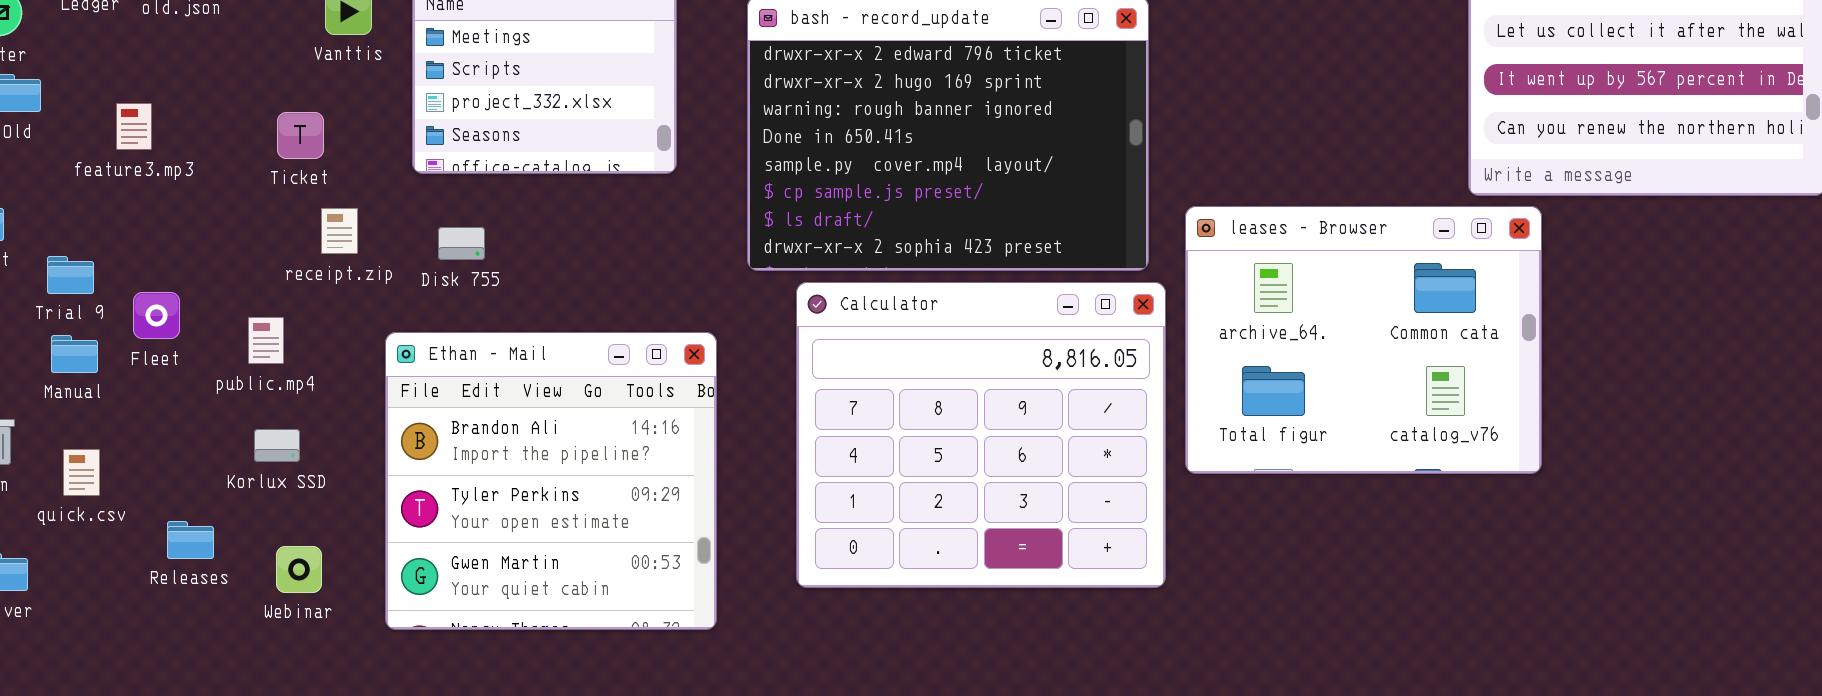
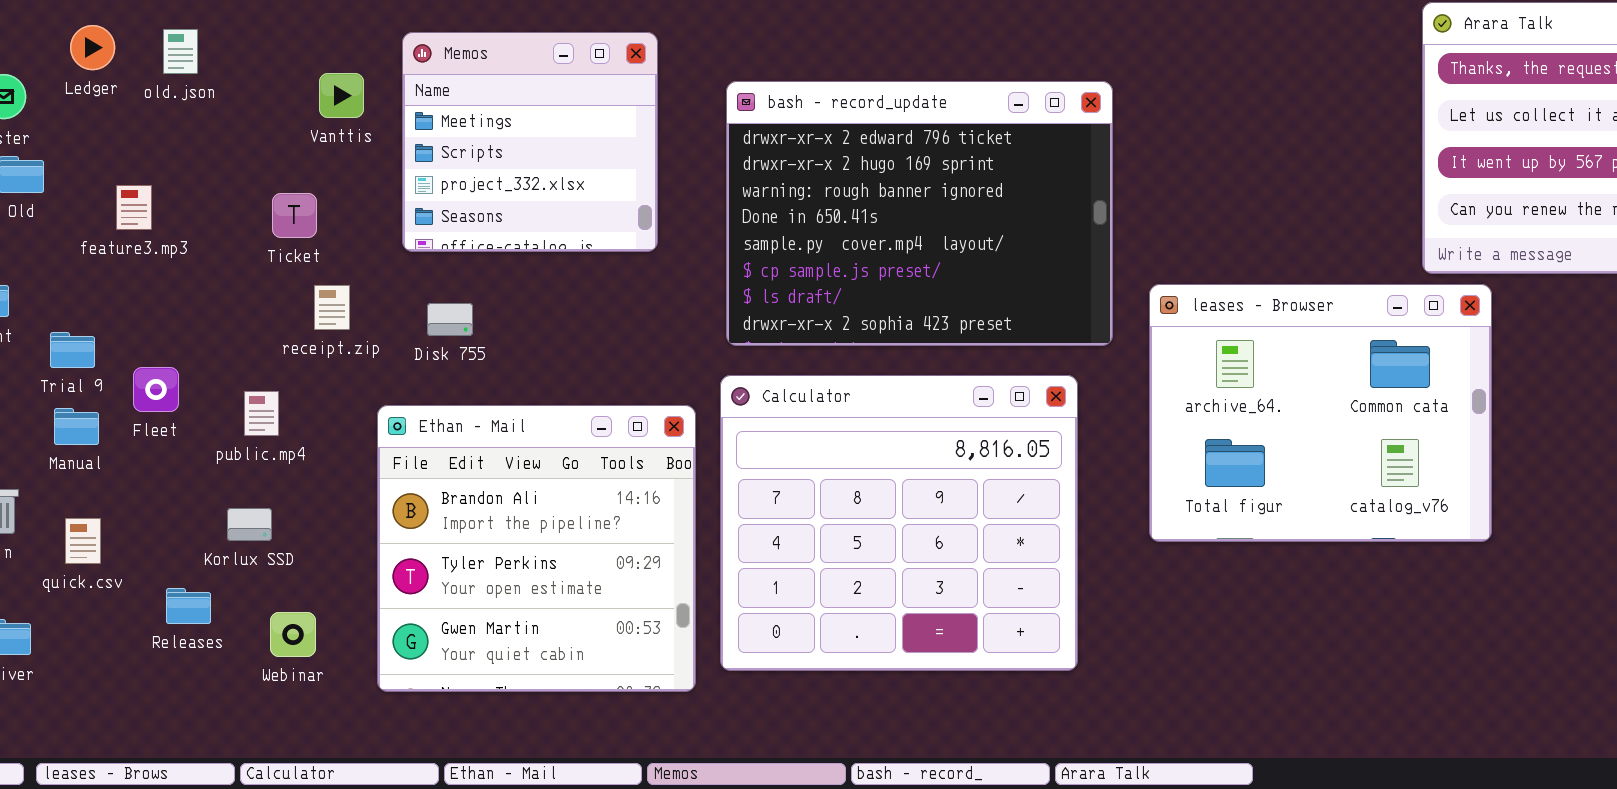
Calculator: [796,282,1166,588] -> [720,375,1078,671], moved
Korlux SSD: [254,429,300,462] -> [227,508,272,541], moved

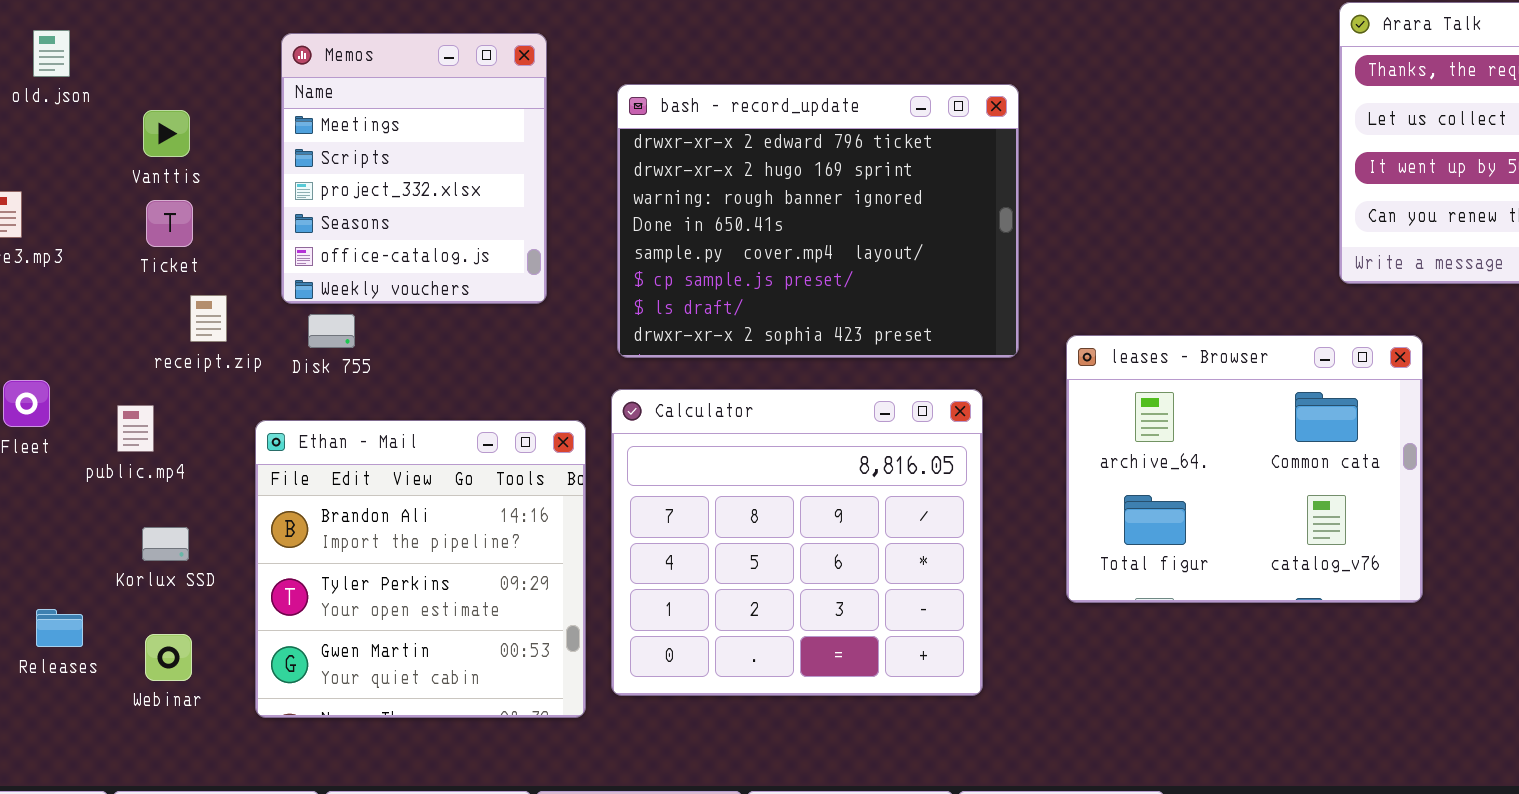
Memos: [402,32,658,252] -> [281,33,547,304], resized
Vanttis: [319,73,364,118] -> [143,110,190,157], moved
leases - Browser: [1149,284,1492,542] -> [1066,335,1423,603], moved
Korlux SSD: [227,508,272,541] -> [142,527,189,561], moved

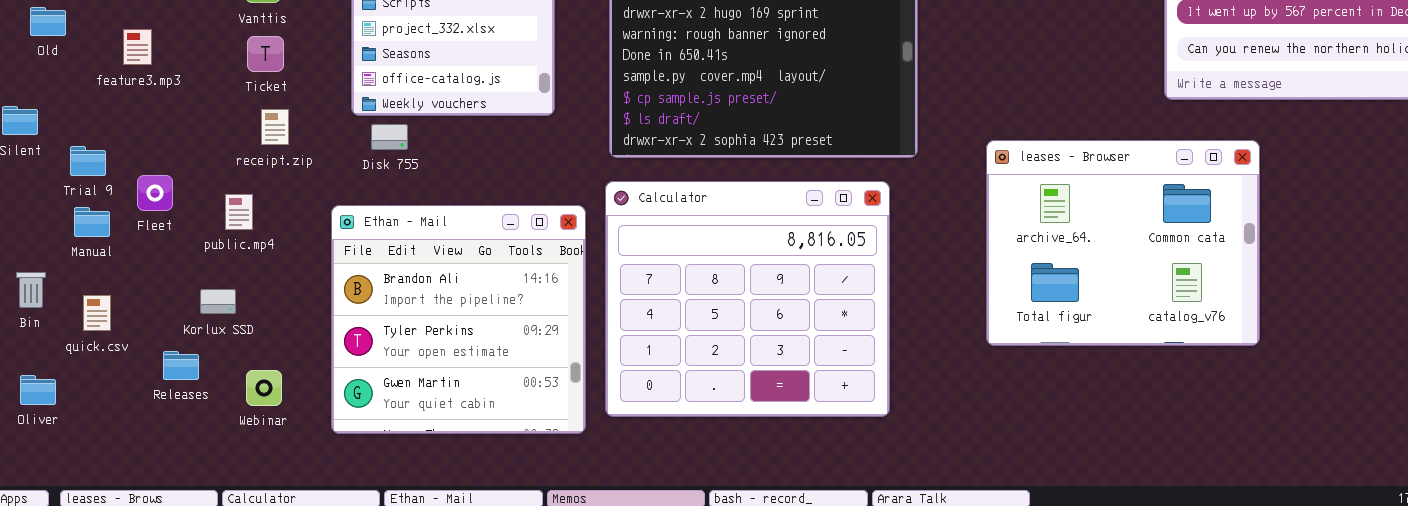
receipt.zip: [190,295,227,342] -> [261,109,289,145], moved
leases - Browser: [1066,335,1423,603] -> [986,140,1260,346], moved
Korlux SSD: [142,527,189,561] -> [200,289,236,314], moved

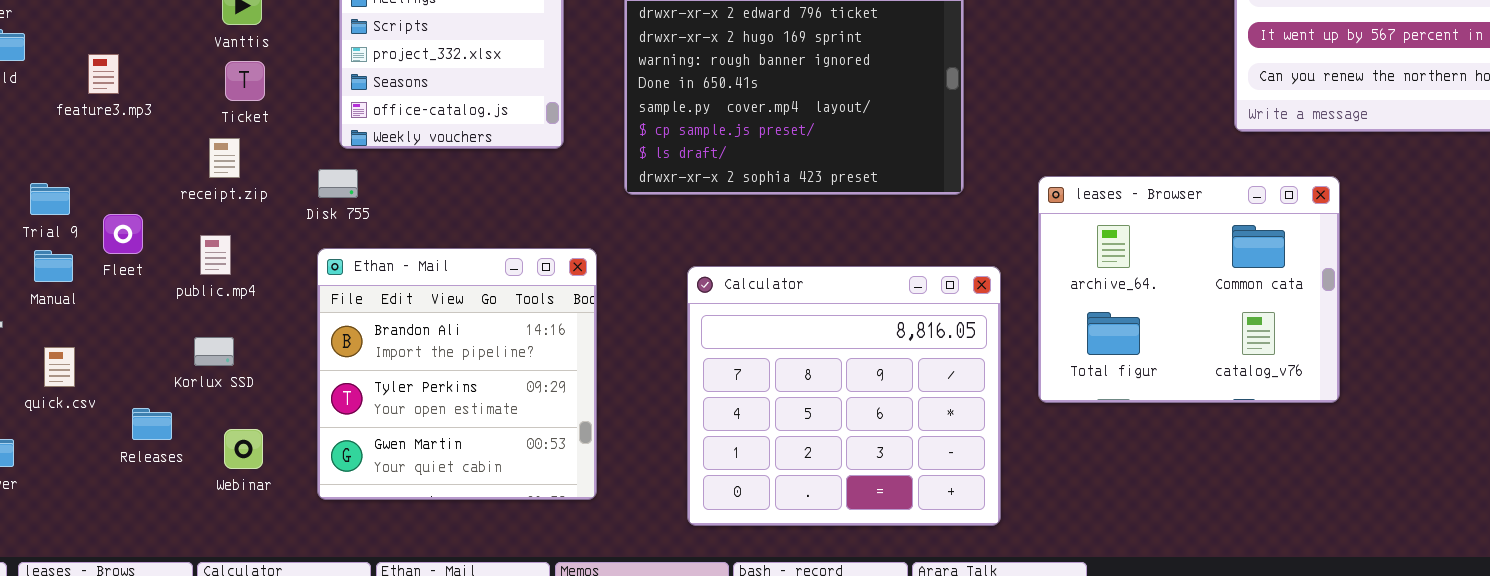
receipt.zip: [261,109,289,145] -> [209,138,240,178], moved
Disk 755: [371,124,408,150] -> [318,169,358,198], moved
Calculator: [605,181,890,417] -> [687,266,1001,526], moved
Korlux SSD: [200,289,236,314] -> [194,337,234,366], moved

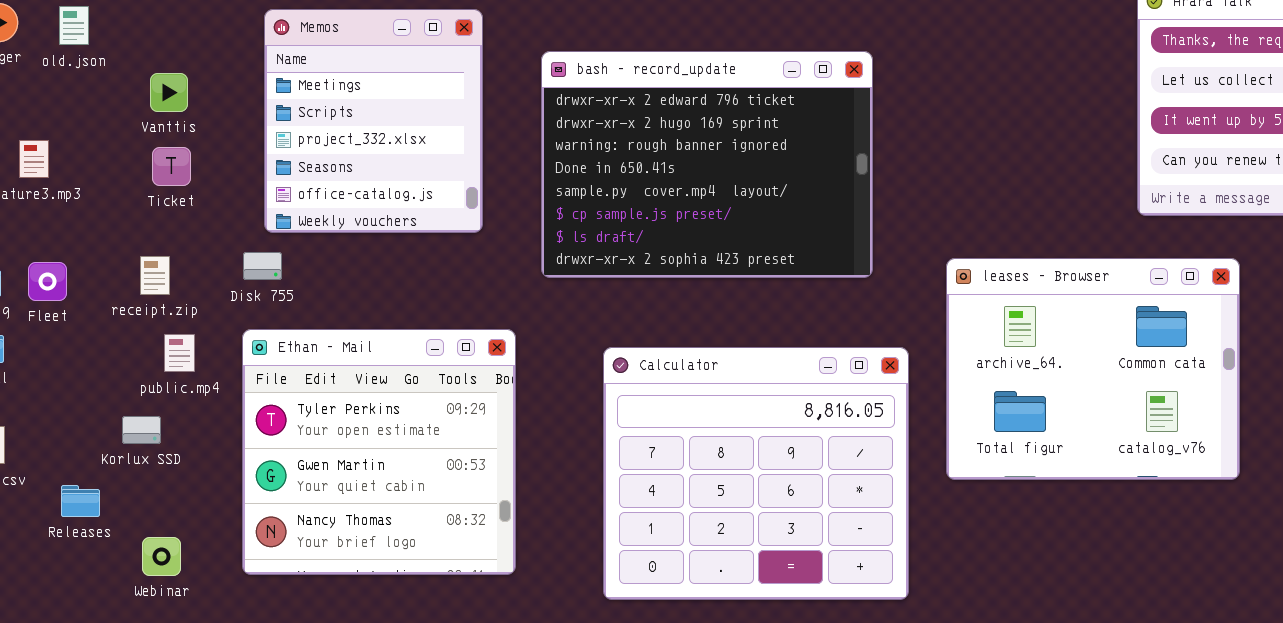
receipt.zip: [209,138,240,178] -> [140,256,170,295], moved
Fleet: [103,214,143,254] -> [28,262,67,301], moved
public.mp4: [200,235,231,275] -> [164,334,195,372], moved
Ethan - Mail: [317,248,597,500] -> [242,329,516,575], scrolled down 1 row
Webinar: [224,429,263,469] -> [142,537,181,576], moved

